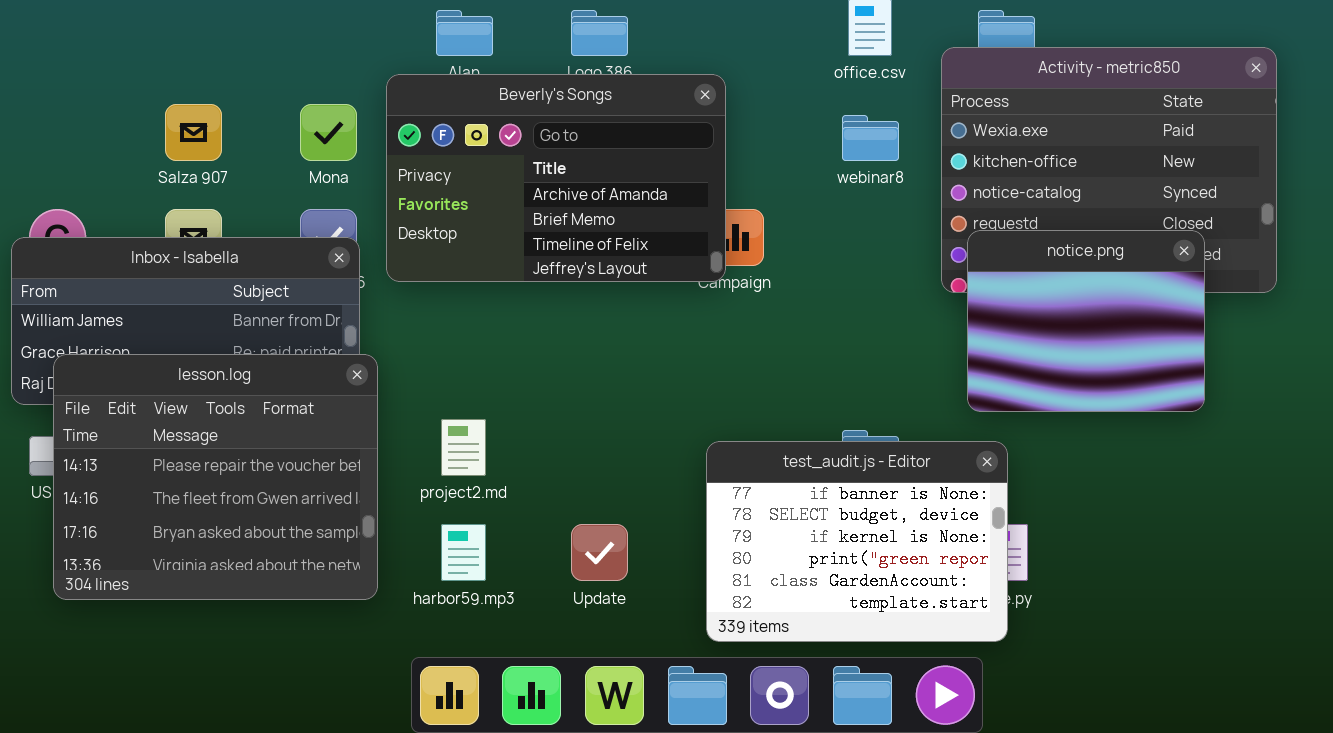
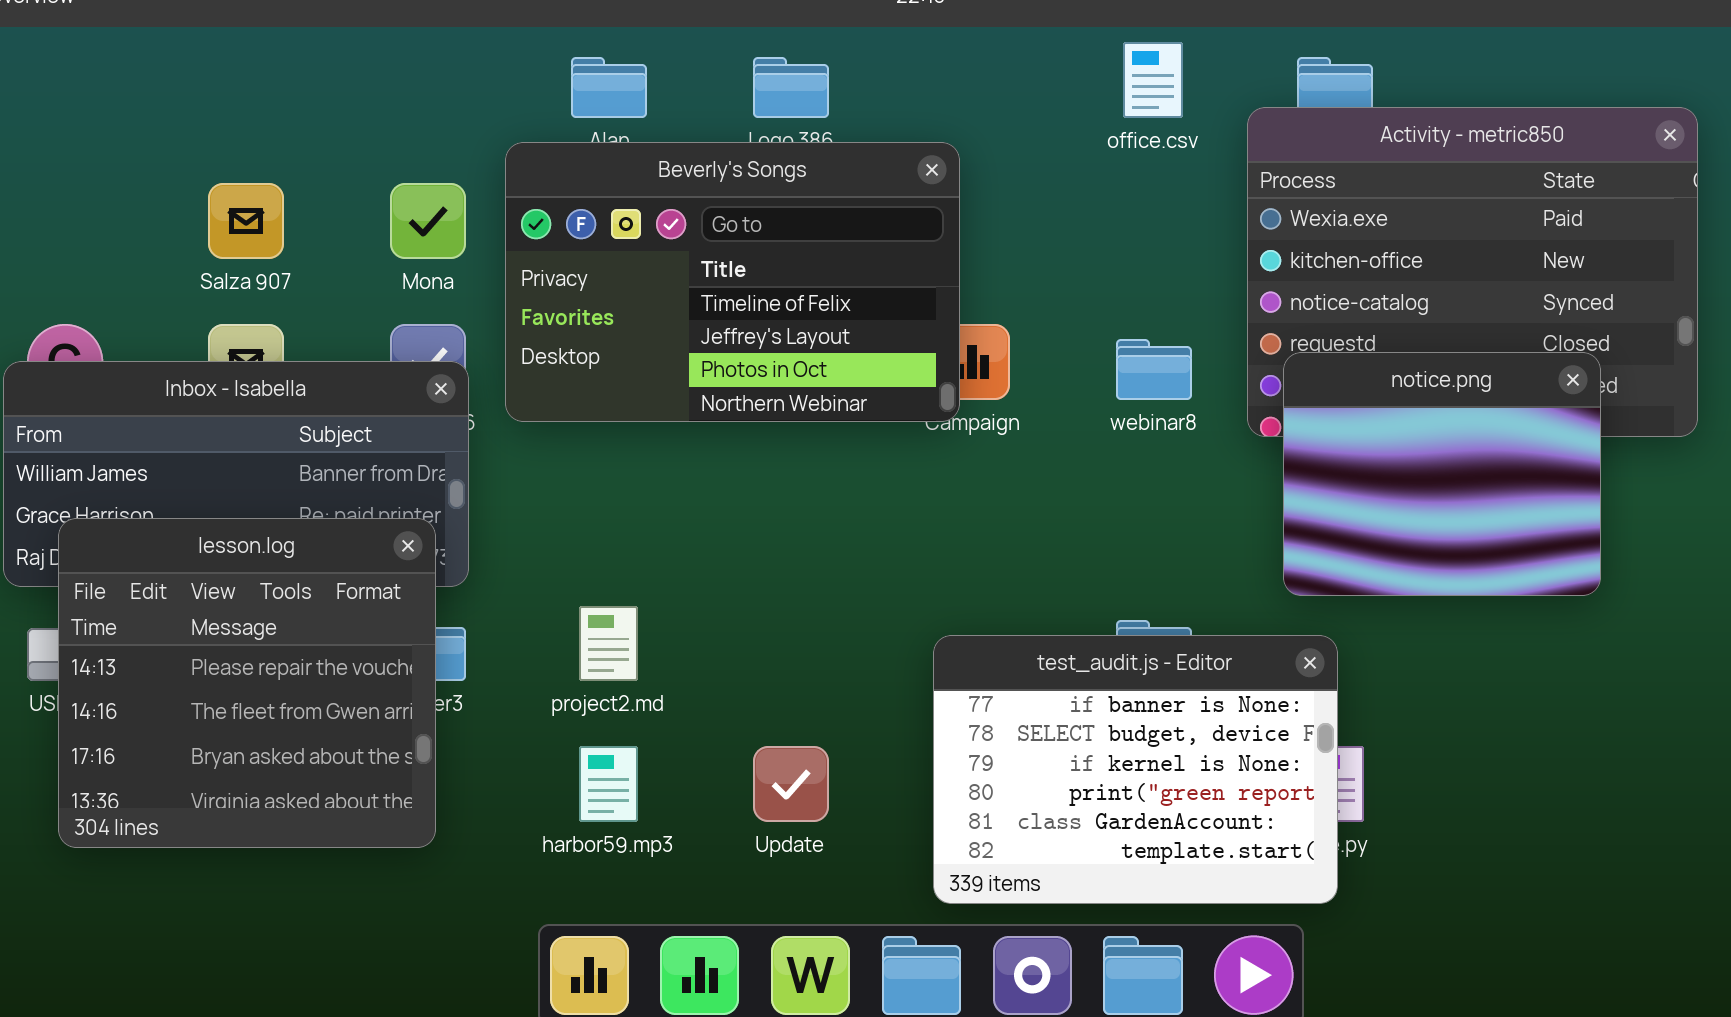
Beverly's Songs: [386,74,726,282] -> [505,142,960,422], scrolled down 2 rows
webinar8: [842,115,899,161] -> [1116,339,1192,400], moved
lesson.log: [53,354,378,600] -> [58,518,436,848], resized

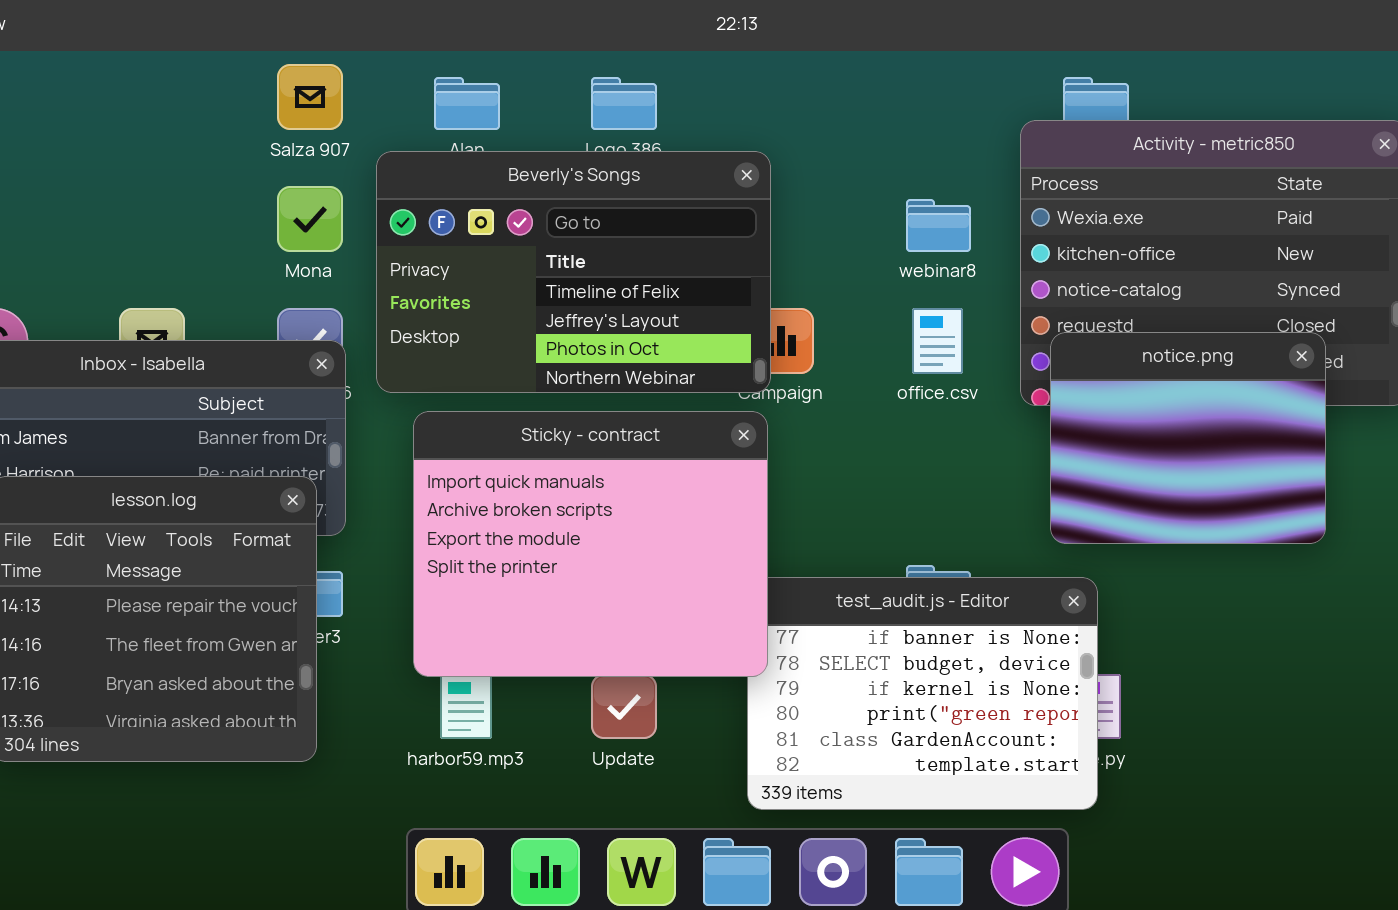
office.csv: [1123,42,1183,118] -> [912,308,963,374], moved
Salza 907: [208,183,284,259] -> [277,64,343,130], moved
webinar8: [1116,339,1192,400] -> [906,199,971,252], moved
Sticky - contract: none -> [413,411,768,677], opened

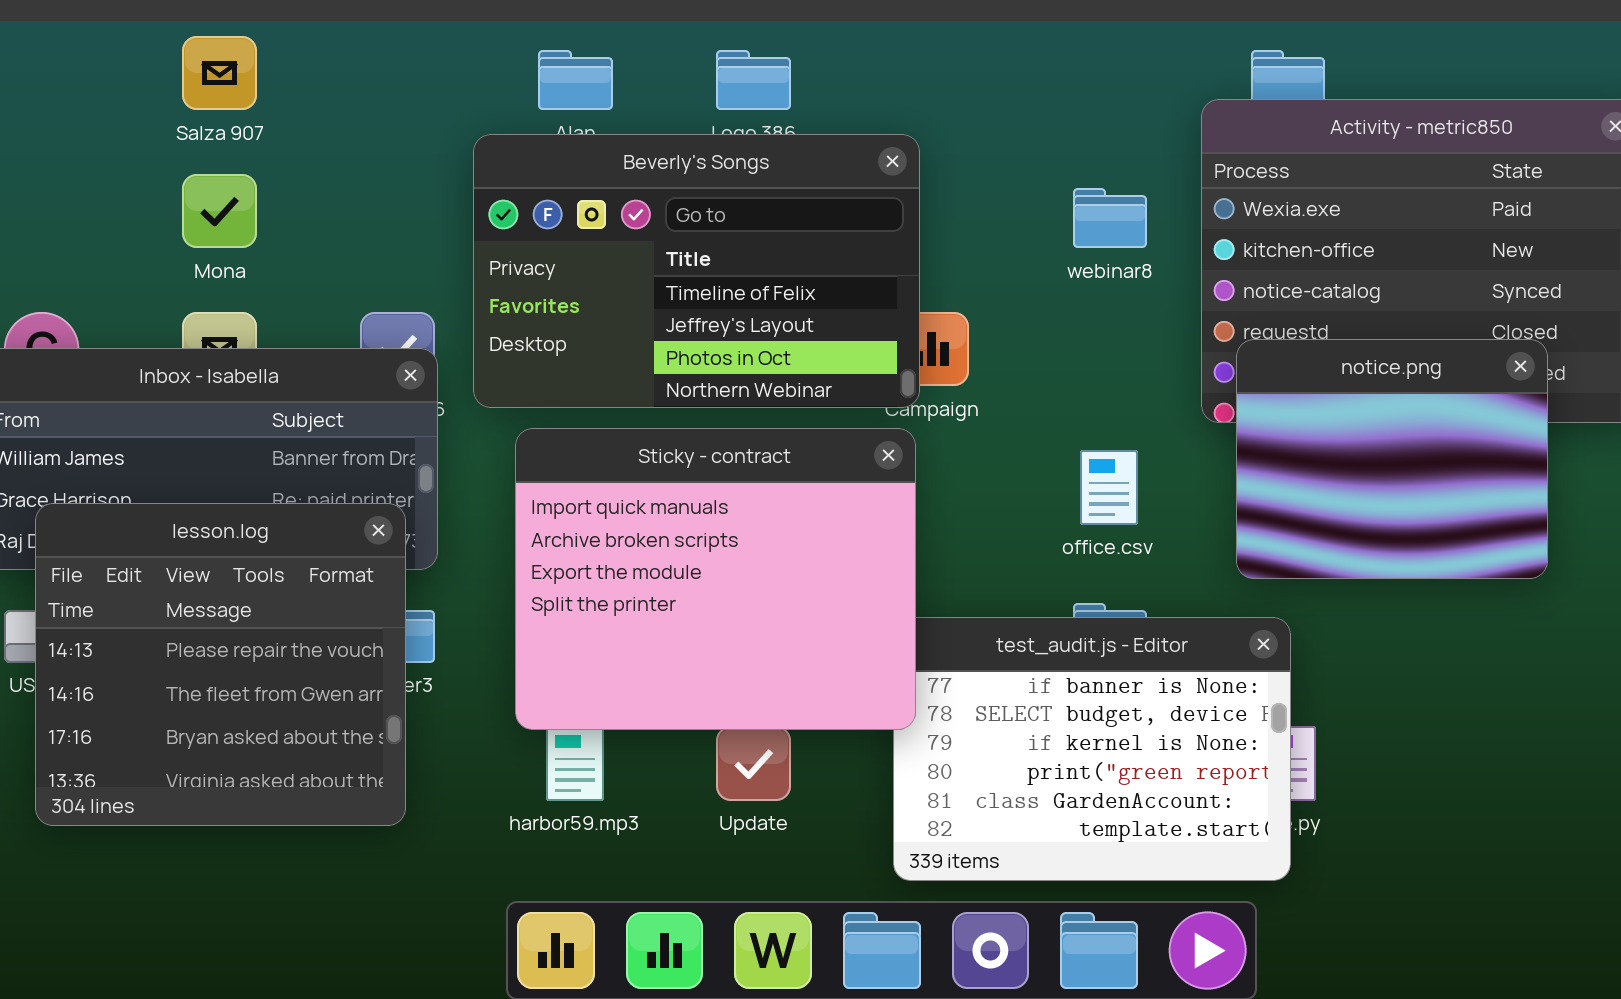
Salza 907: [277,64,343,130] -> [182,36,257,110], moved
Mona: [277,186,343,252] -> [182,174,257,248], moved
office.csv: [912,308,963,374] -> [1080,450,1138,525], moved

